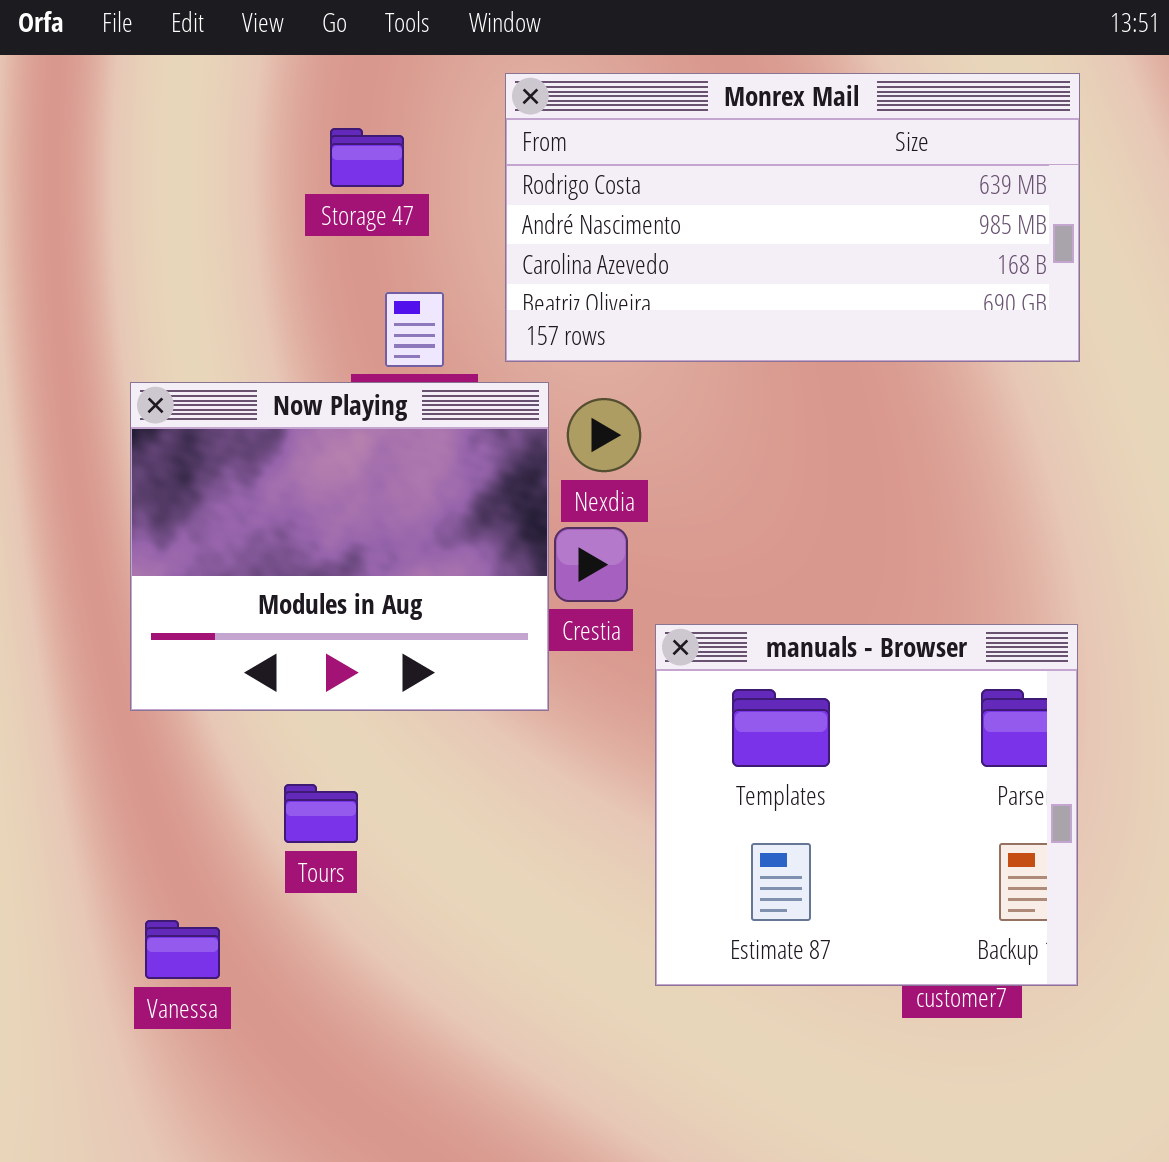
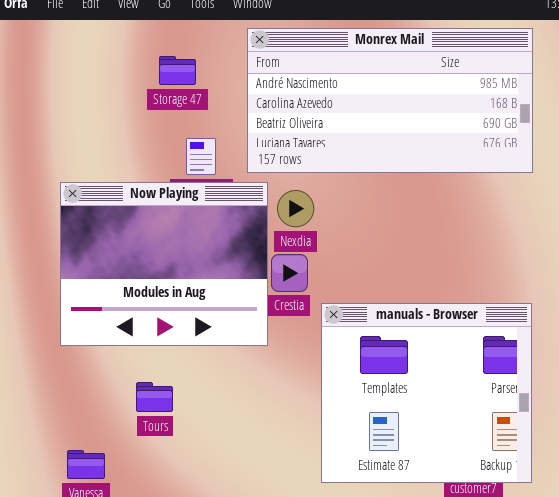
Monrex Mail: [505,73,1080,362] -> [247,28,533,173], scrolled down 1 row

